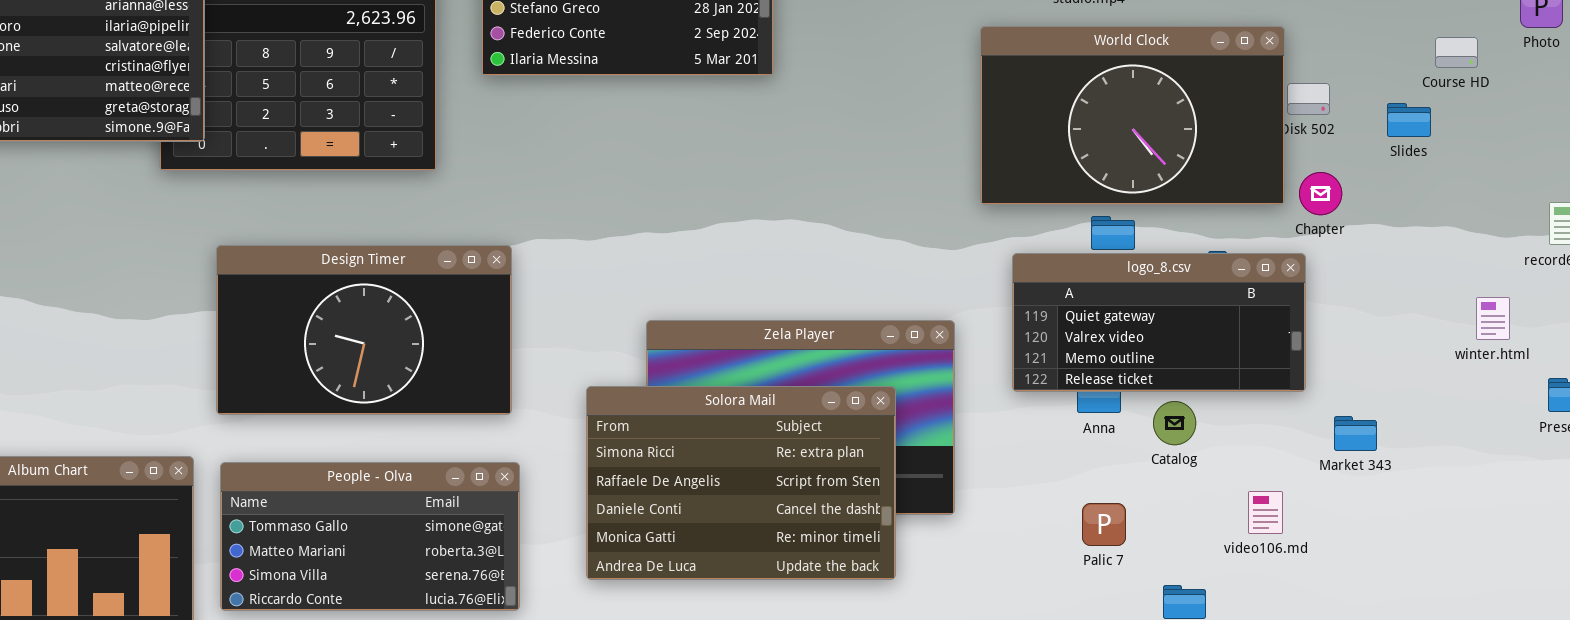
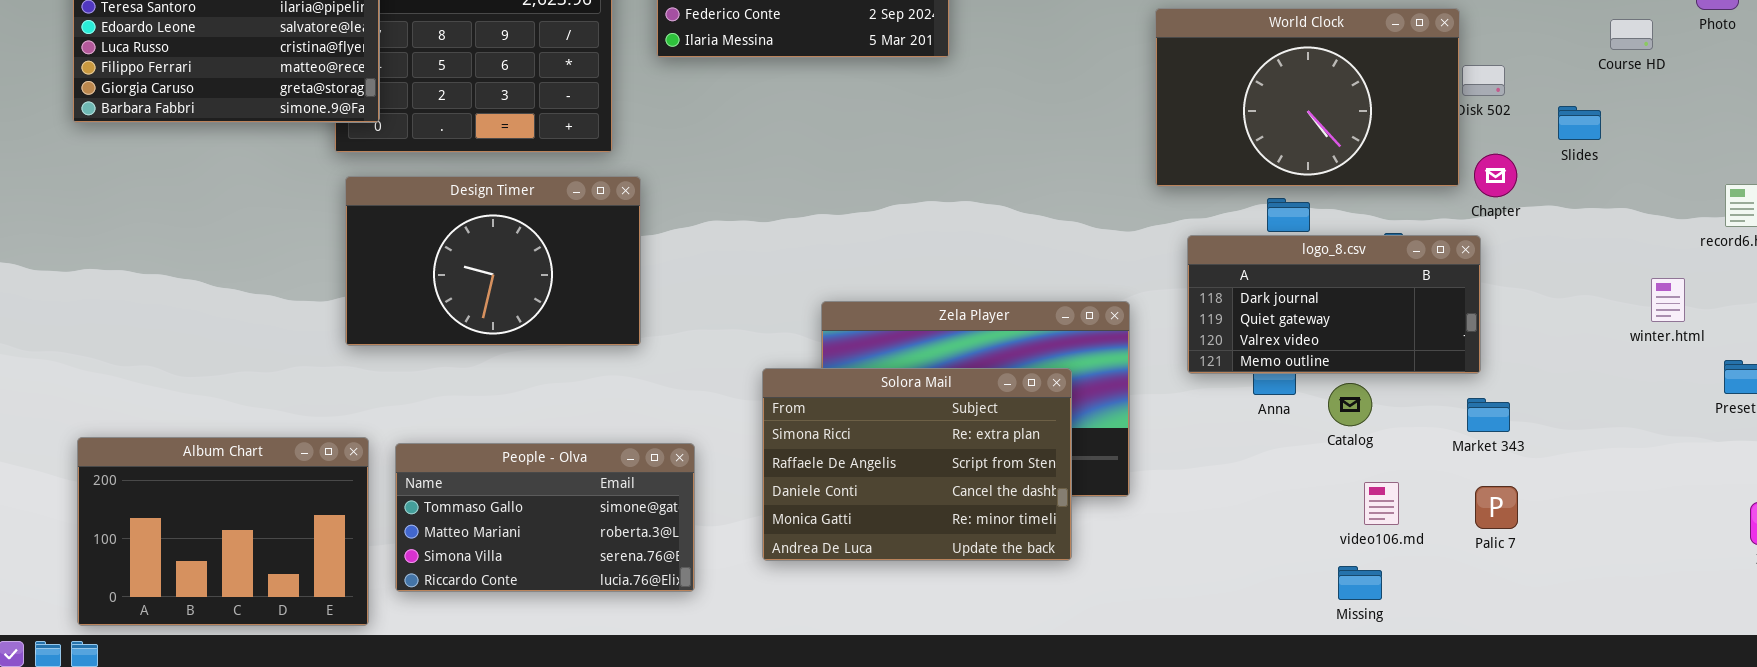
Slides: [1387,103,1431,137] -> [1558,106,1601,140], moved
Design Timer: [216,245,512,415] -> [345,176,641,346], moved
logo_8.csv: [1012,253,1306,392] -> [1187,235,1481,374], scrolled up 1 row
Market 343: [1334,416,1377,451] -> [1467,398,1510,432], moved
video106.md: [1248,491,1283,534] -> [1364,482,1399,525], moved
Palic 7: [1082,503,1126,546] -> [1475,486,1518,529], moved

